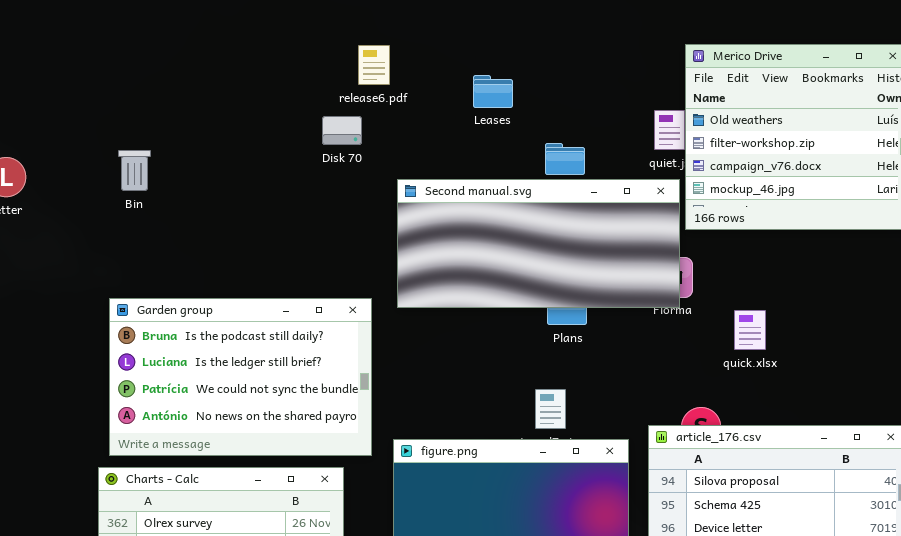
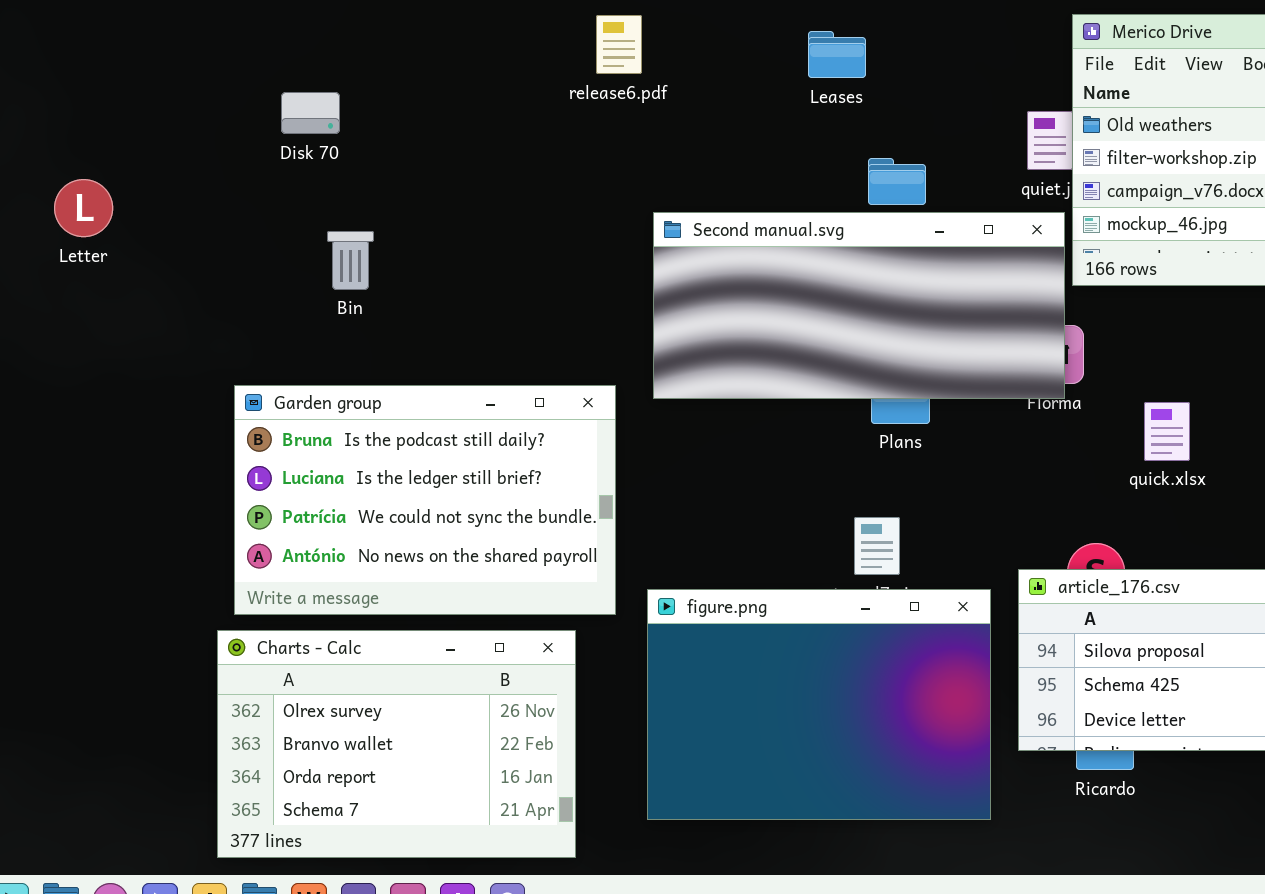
Leases: [473,75,513,108] -> [808,31,866,78], moved
Disk 70: [322,116,362,145] -> [281,92,340,134], moved
Bin: [118,150,151,191] -> [327,231,374,290], moved

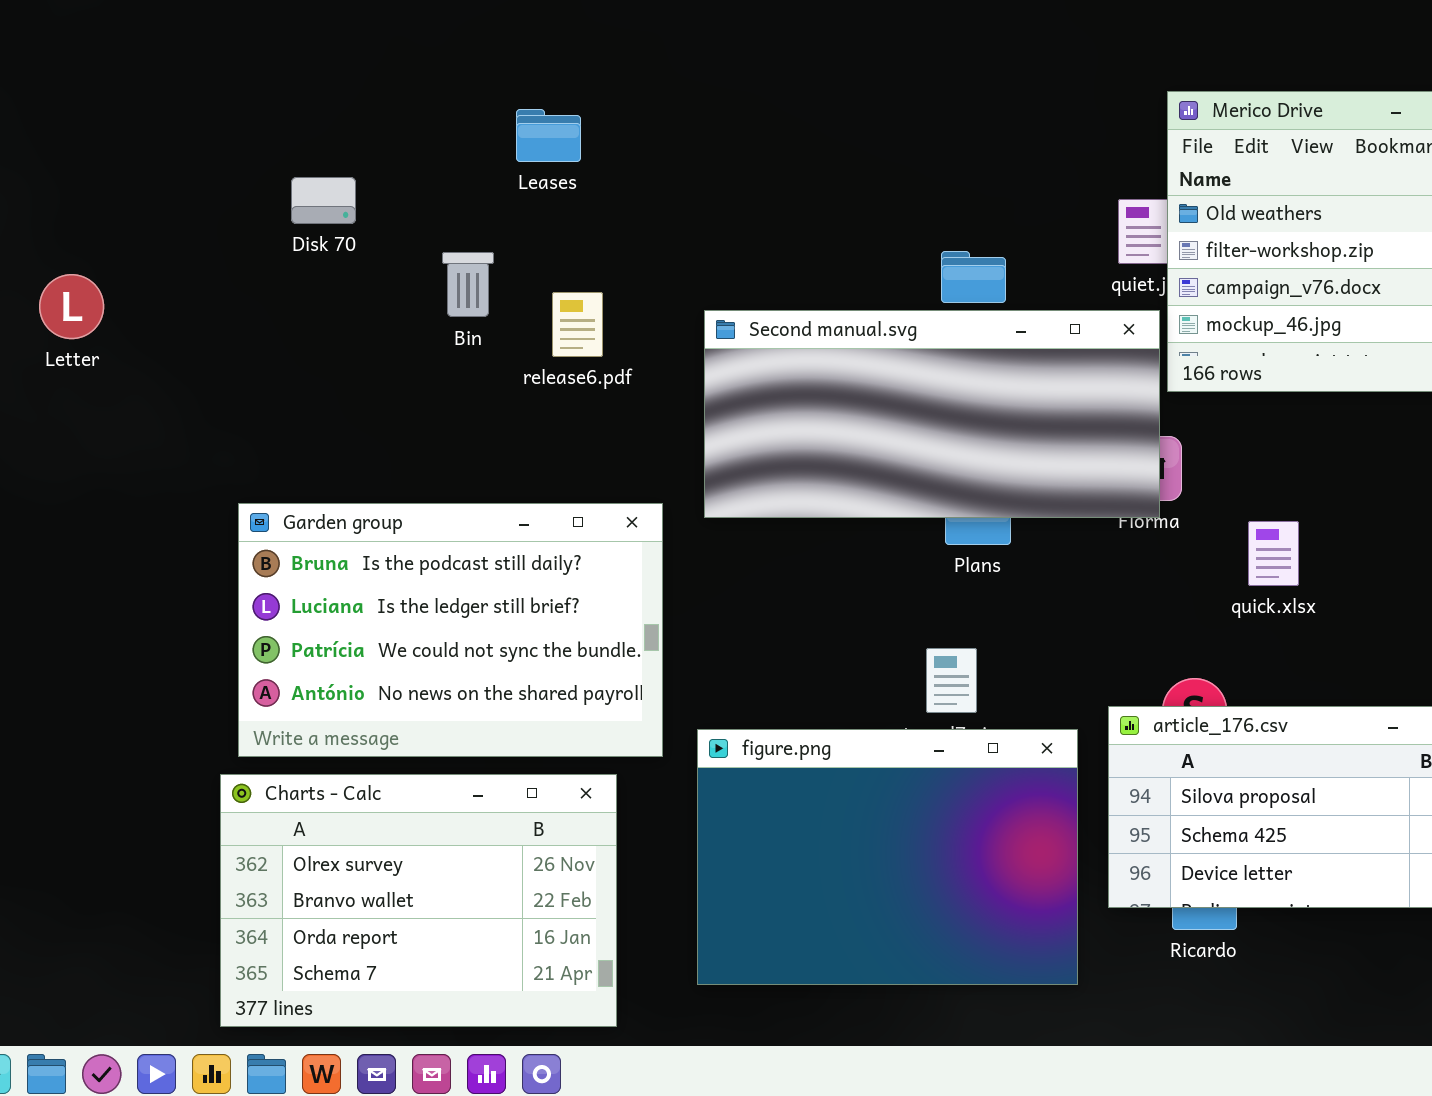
release6.pdf: [596,15,642,74] -> [552,292,603,357], moved
Leases: [808,31,866,78] -> [516,109,581,162], moved
Bin: [327,231,374,290] -> [442,252,494,317], moved

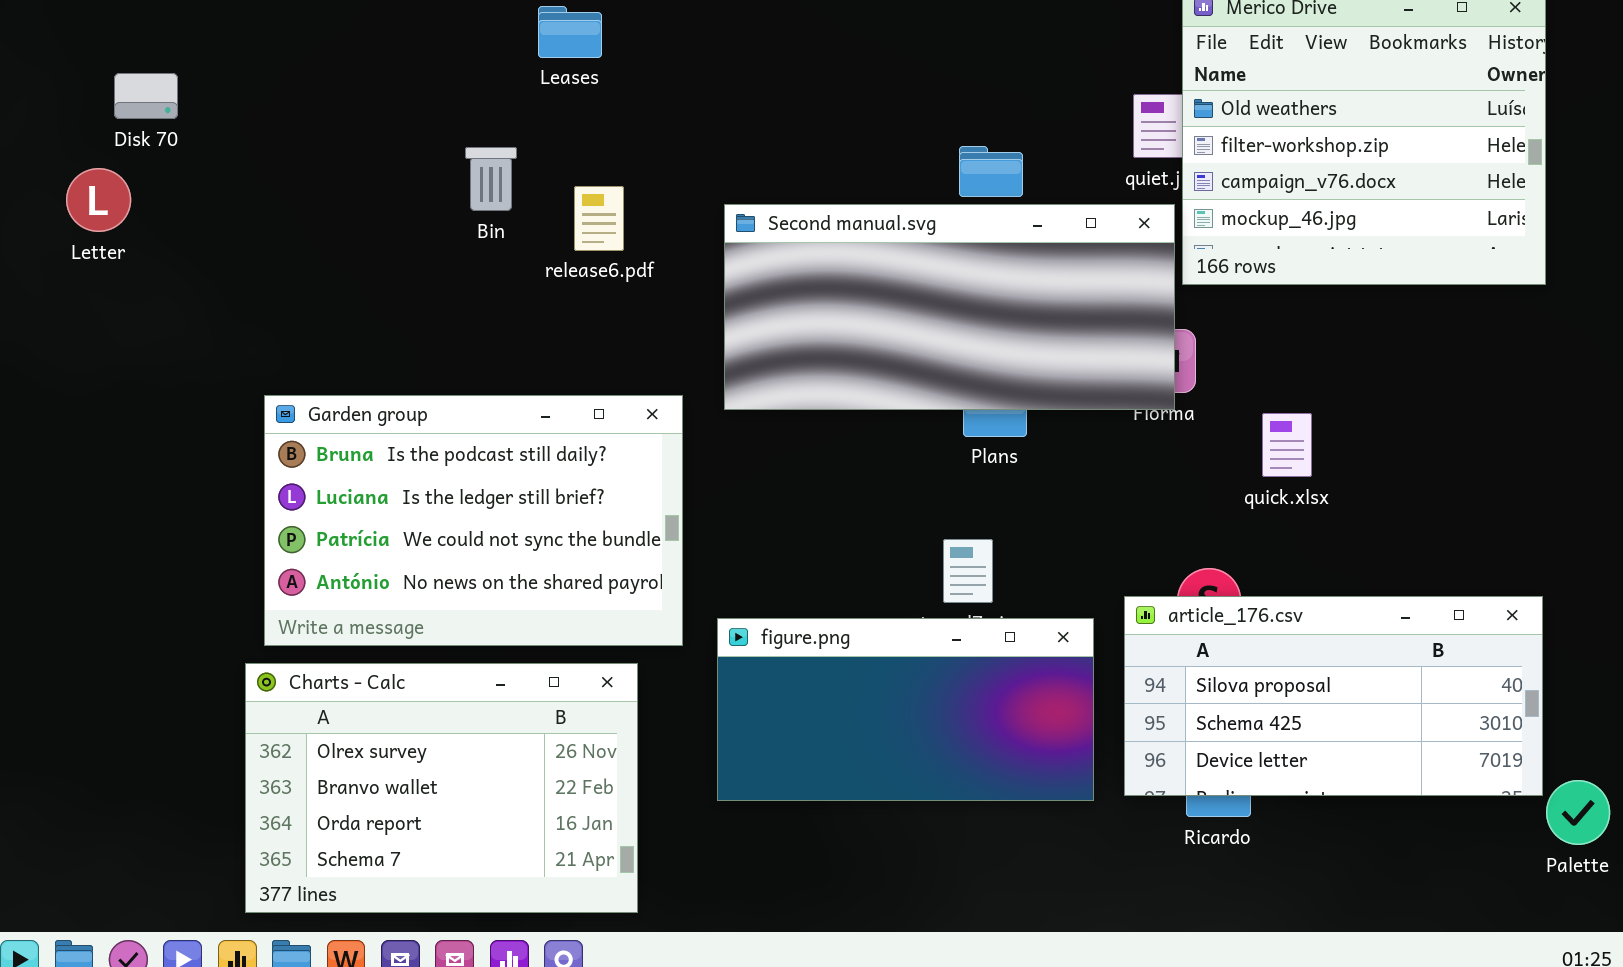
Disk 70: [291,177,356,224] -> [114,73,178,119], moved
figure.png: [697,729,1078,985] -> [717,618,1094,801], resized

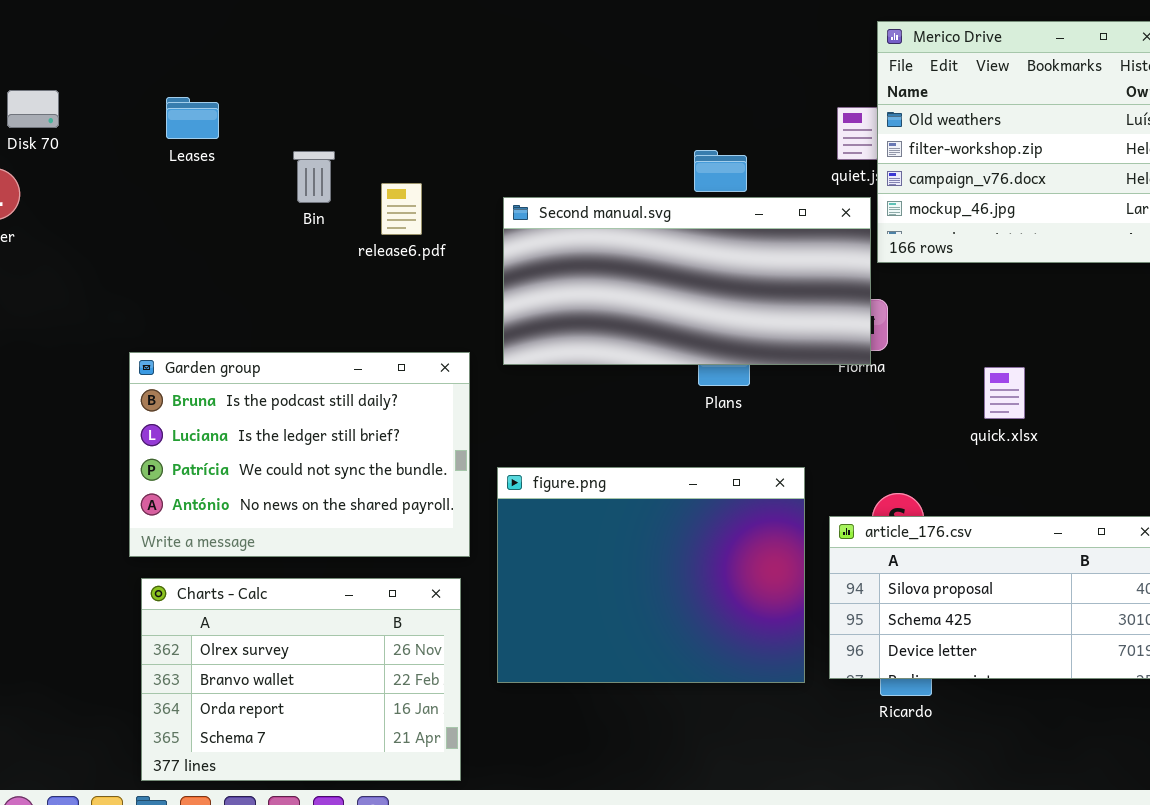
Leases: [538,6,602,58] -> [166,97,219,139], moved
quick.xlsx: [1262,413,1312,477] -> [984,367,1025,419], moved
figure.png: [717,618,1094,801] -> [497,467,805,683], resized
Charts - Calc: [245,663,638,913] -> [141,578,461,781], moved

